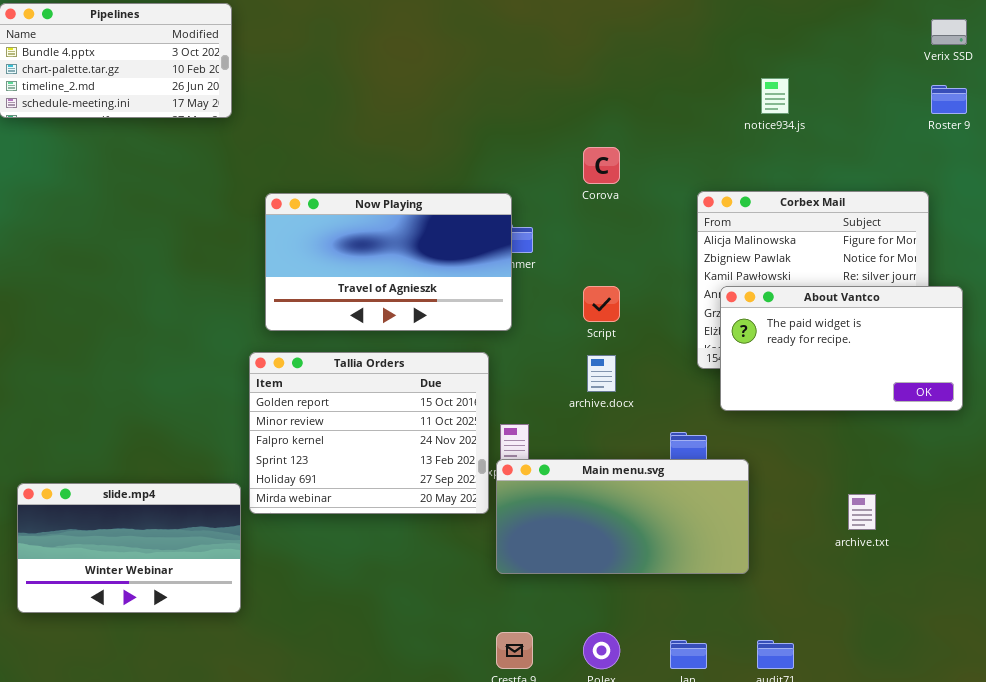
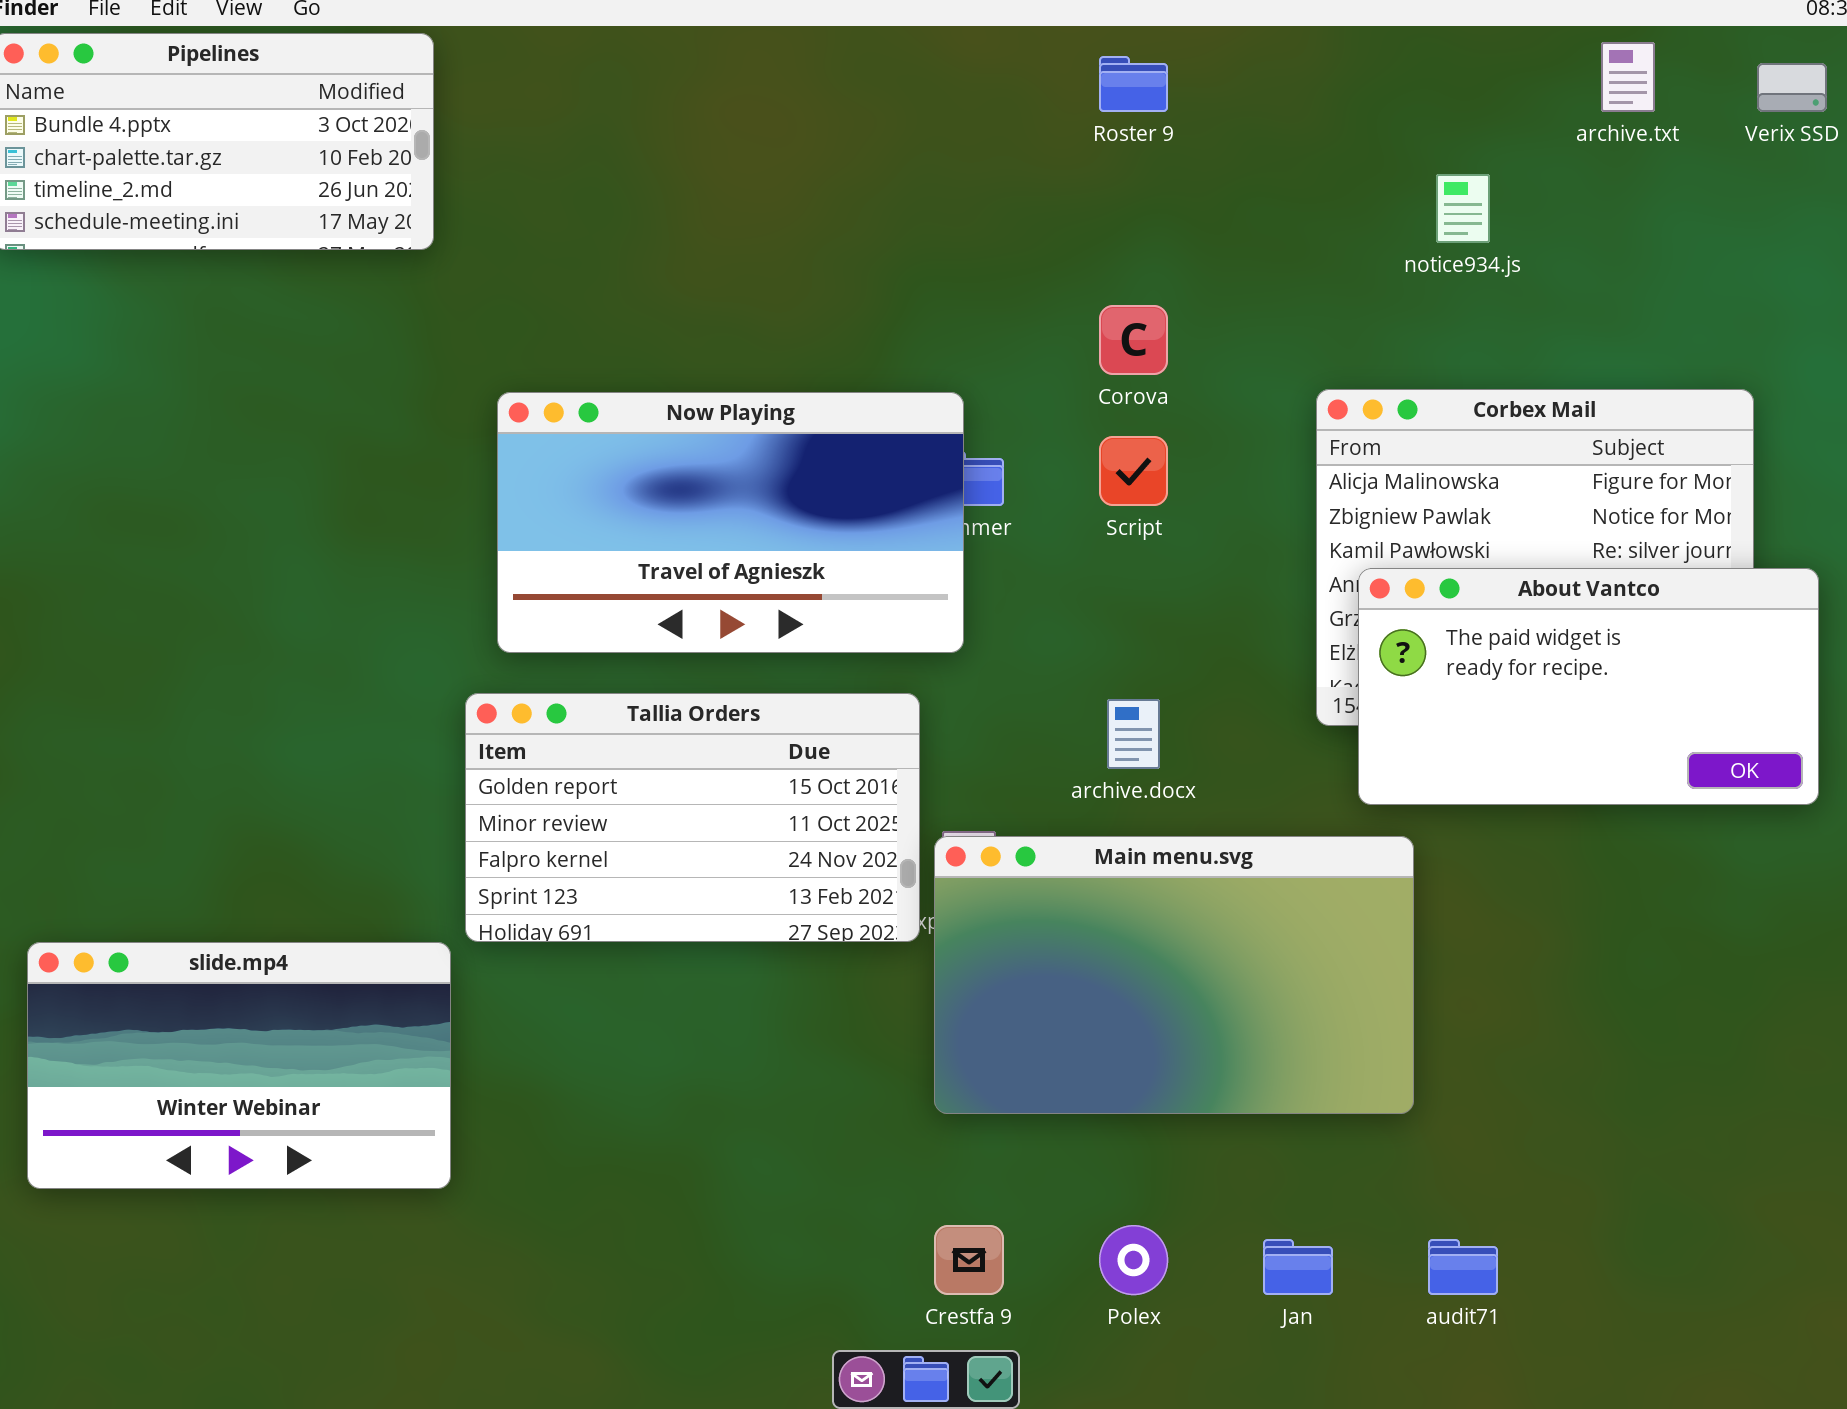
Roster 9: [931,85,967,114] -> [1099,56,1168,112], moved
Script: [583,286,620,322] -> [1099,436,1168,506], moved
Tallia Orders: [249,352,489,514] -> [465,693,920,942], resized
Main menu.svg: [496,459,749,574] -> [934,836,1414,1114], resized
archive.txt: [848,494,876,530] -> [1601,42,1655,112], moved

